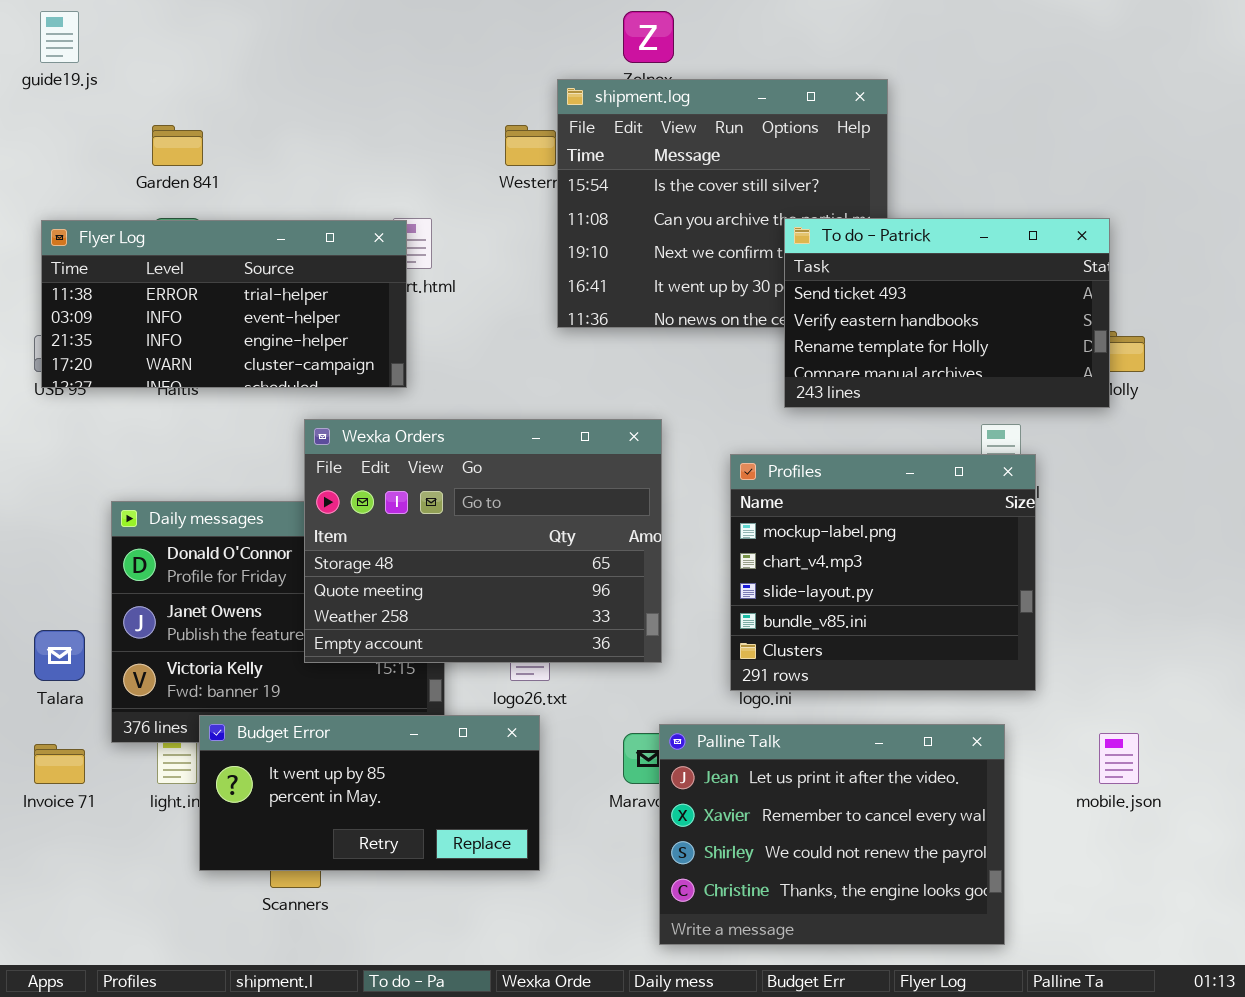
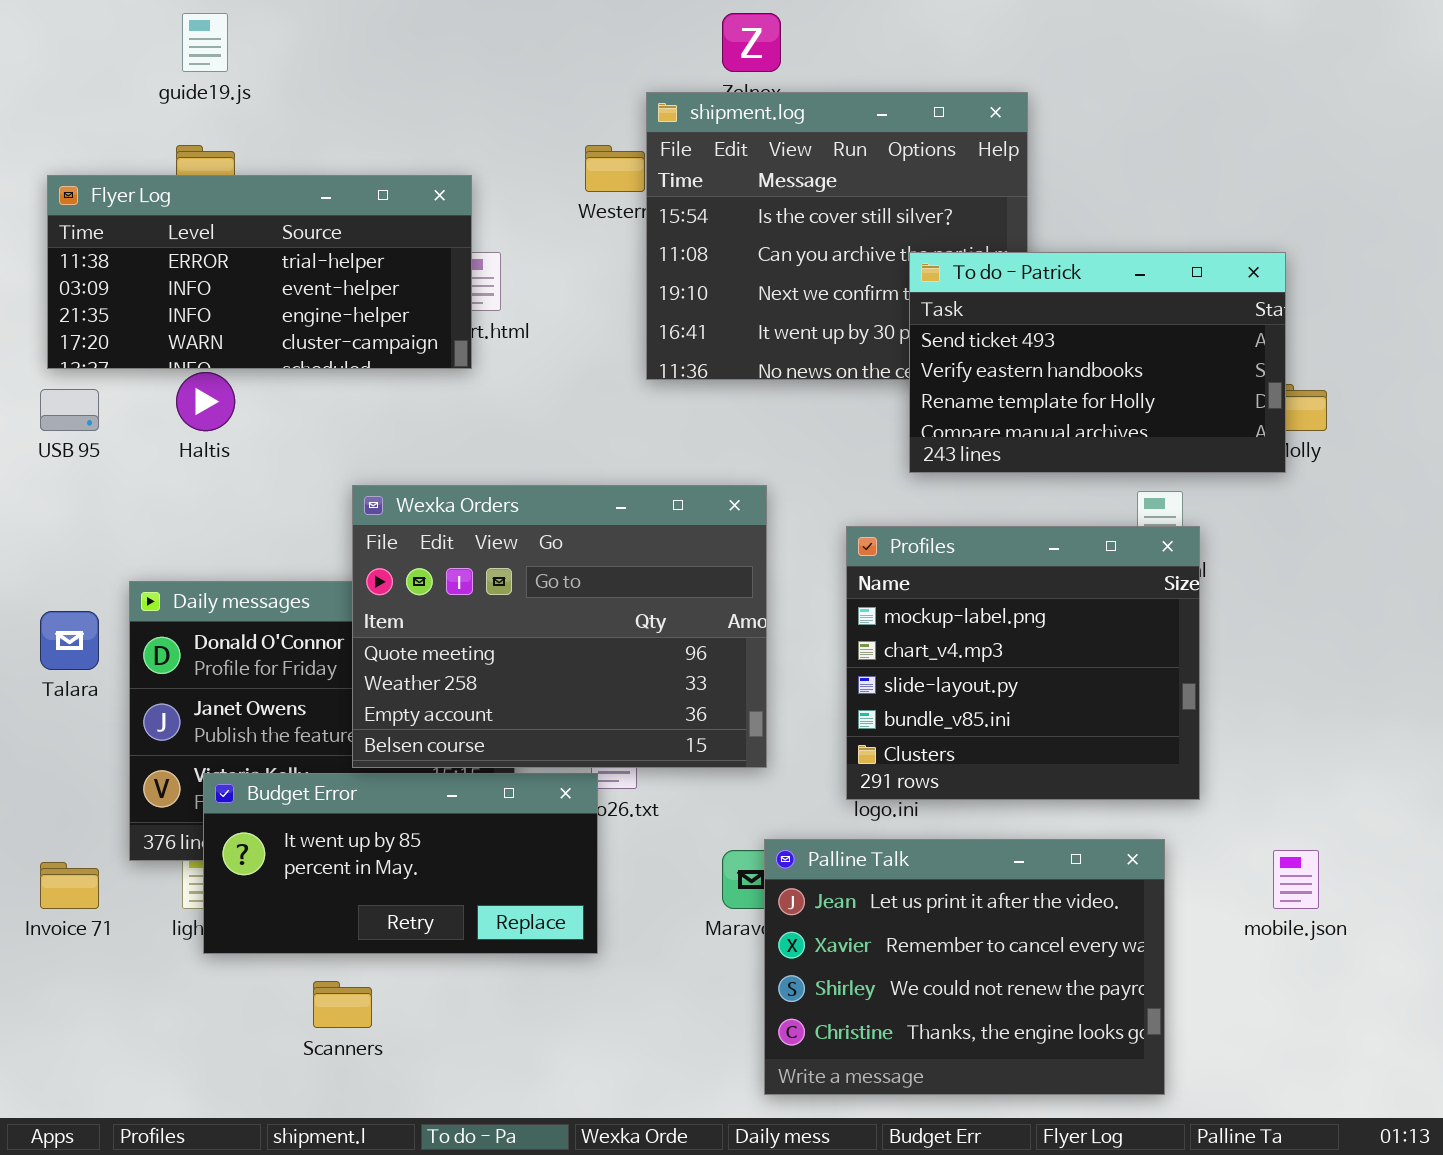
guide19.js: [40,11,79,63] -> [182,13,228,72], moved
Flyer Log: [41,220,407,388] -> [47,175,472,369], moved
Wexka Orders: [304,419,662,663] -> [352,485,767,768], scrolled down 1 row
Talara: [34,630,85,681] -> [40,611,99,670], moved
Budget Error: [199,715,540,871] -> [203,773,598,954], moved

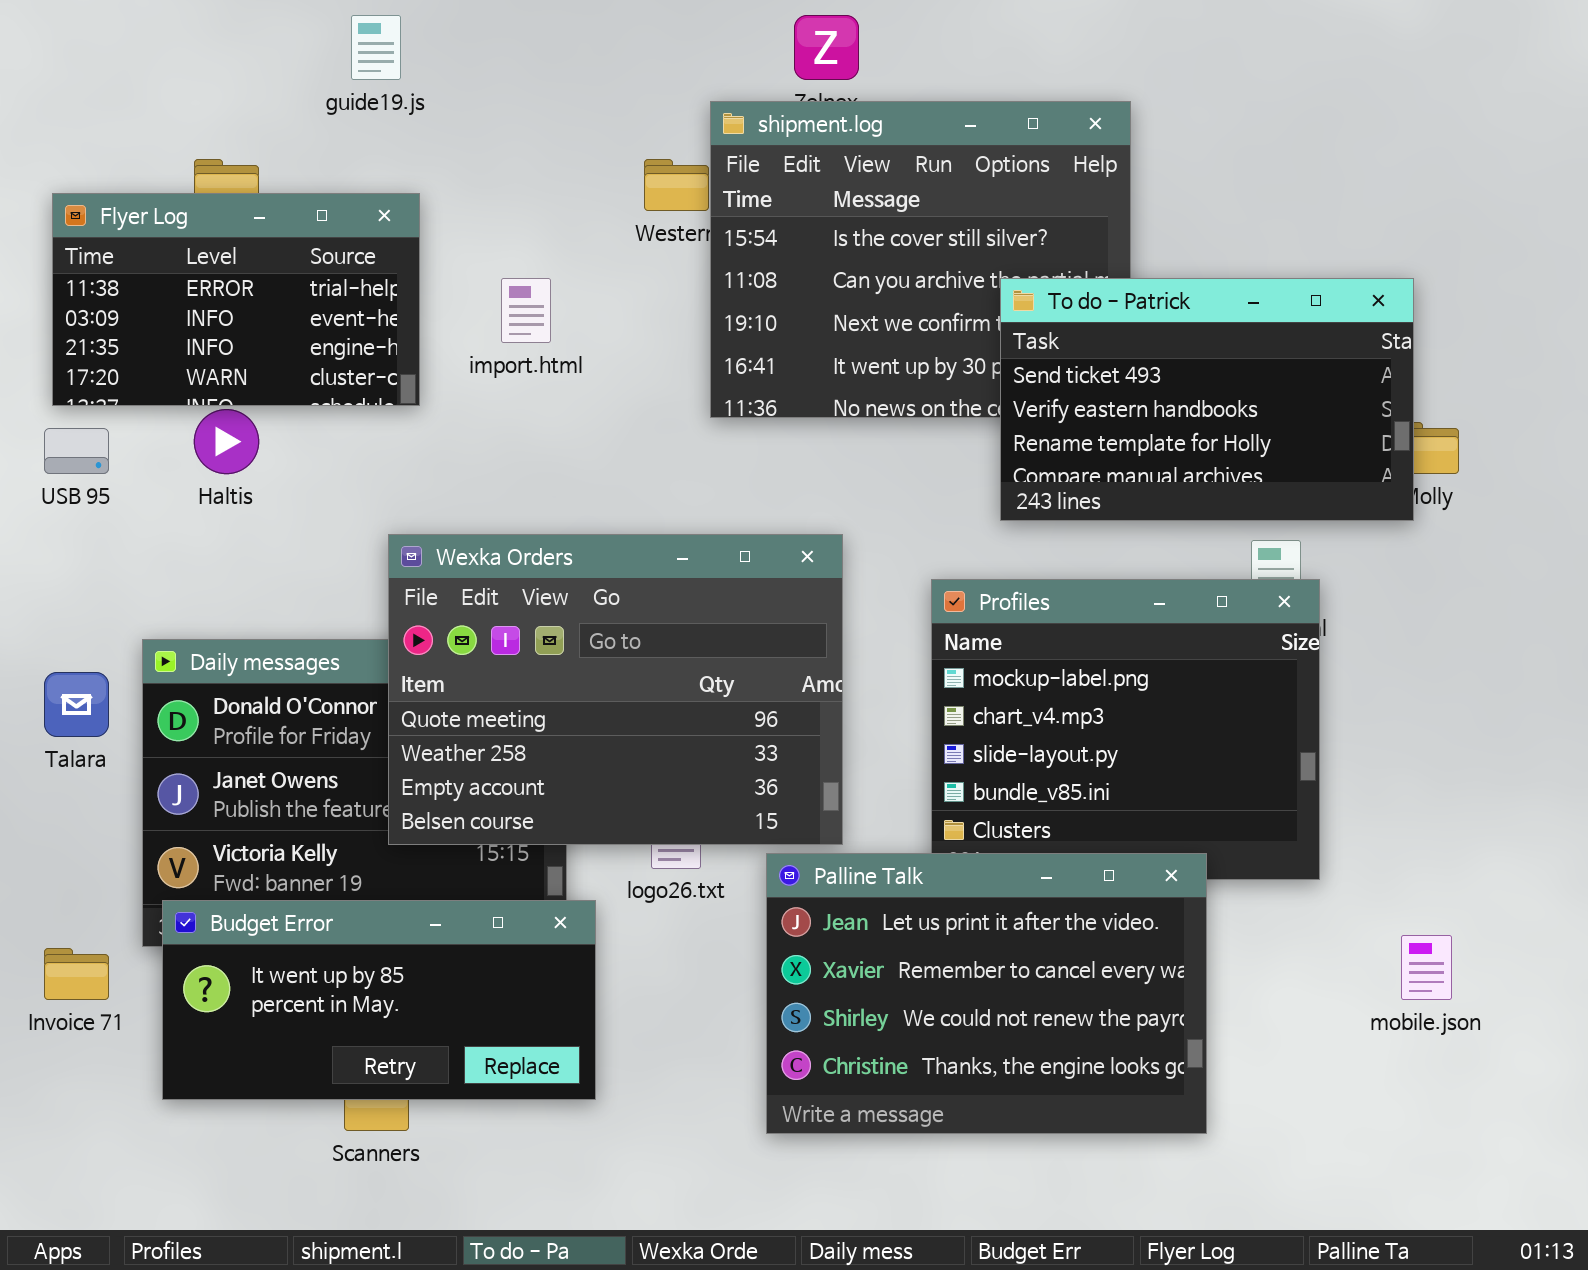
guide19.js: [182,13,228,72] -> [351,15,401,80], moved
Flyer Log: [47,175,472,369] -> [52,193,420,406], resized
Budget Error: [203,773,598,954] -> [162,900,596,1100], moved
Palline Talk: [764,839,1165,1095] -> [766,853,1207,1134], moved

